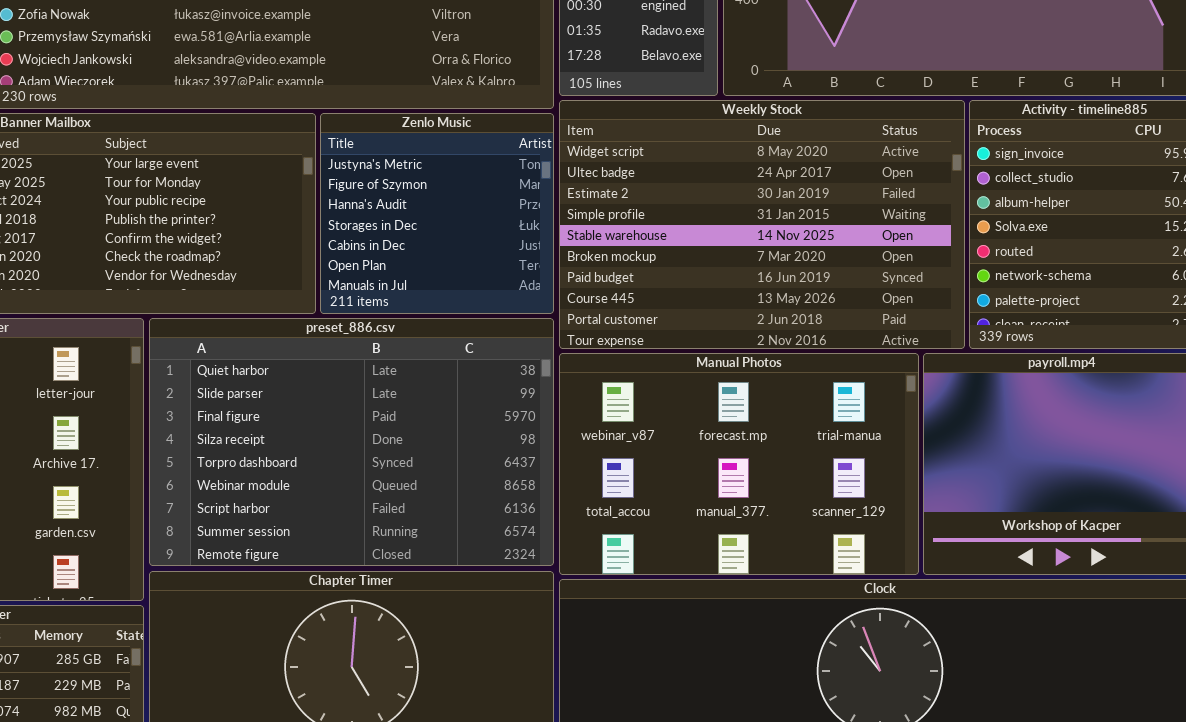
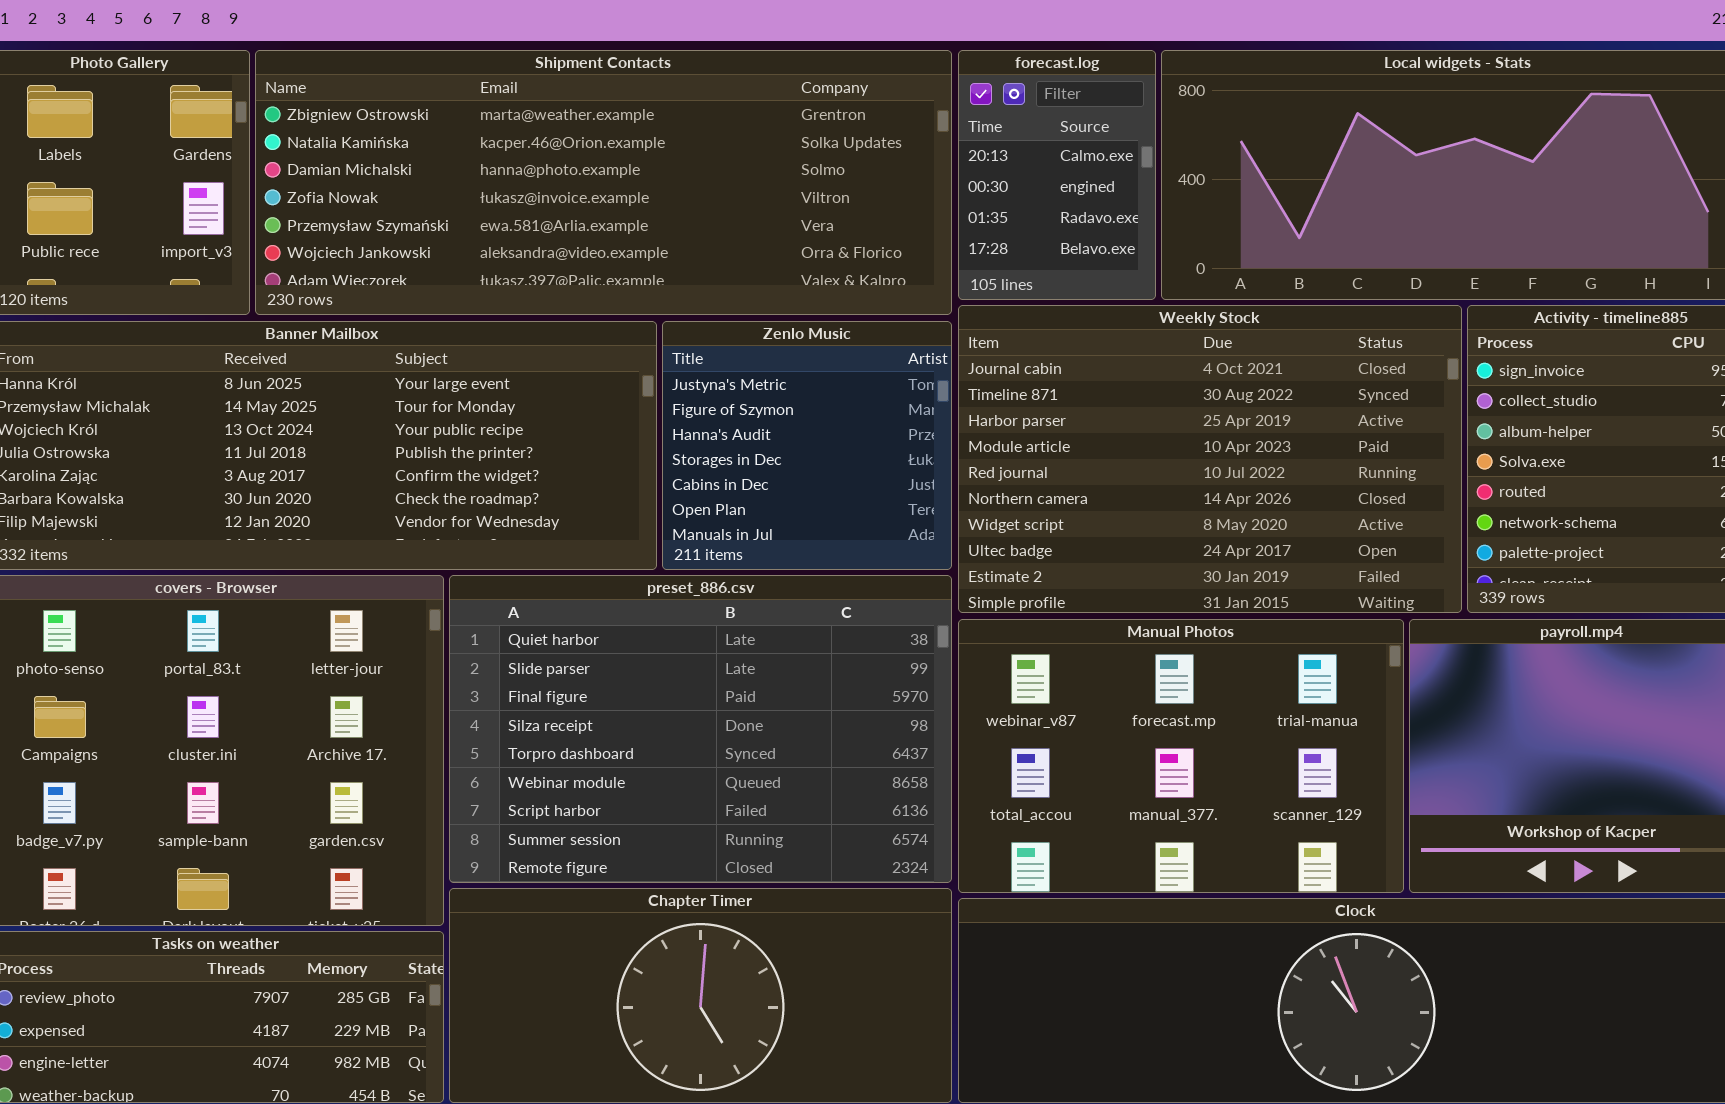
Weekly Stock: [559,100,965,349] -> [958,305,1462,613], scrolled up 6 rows

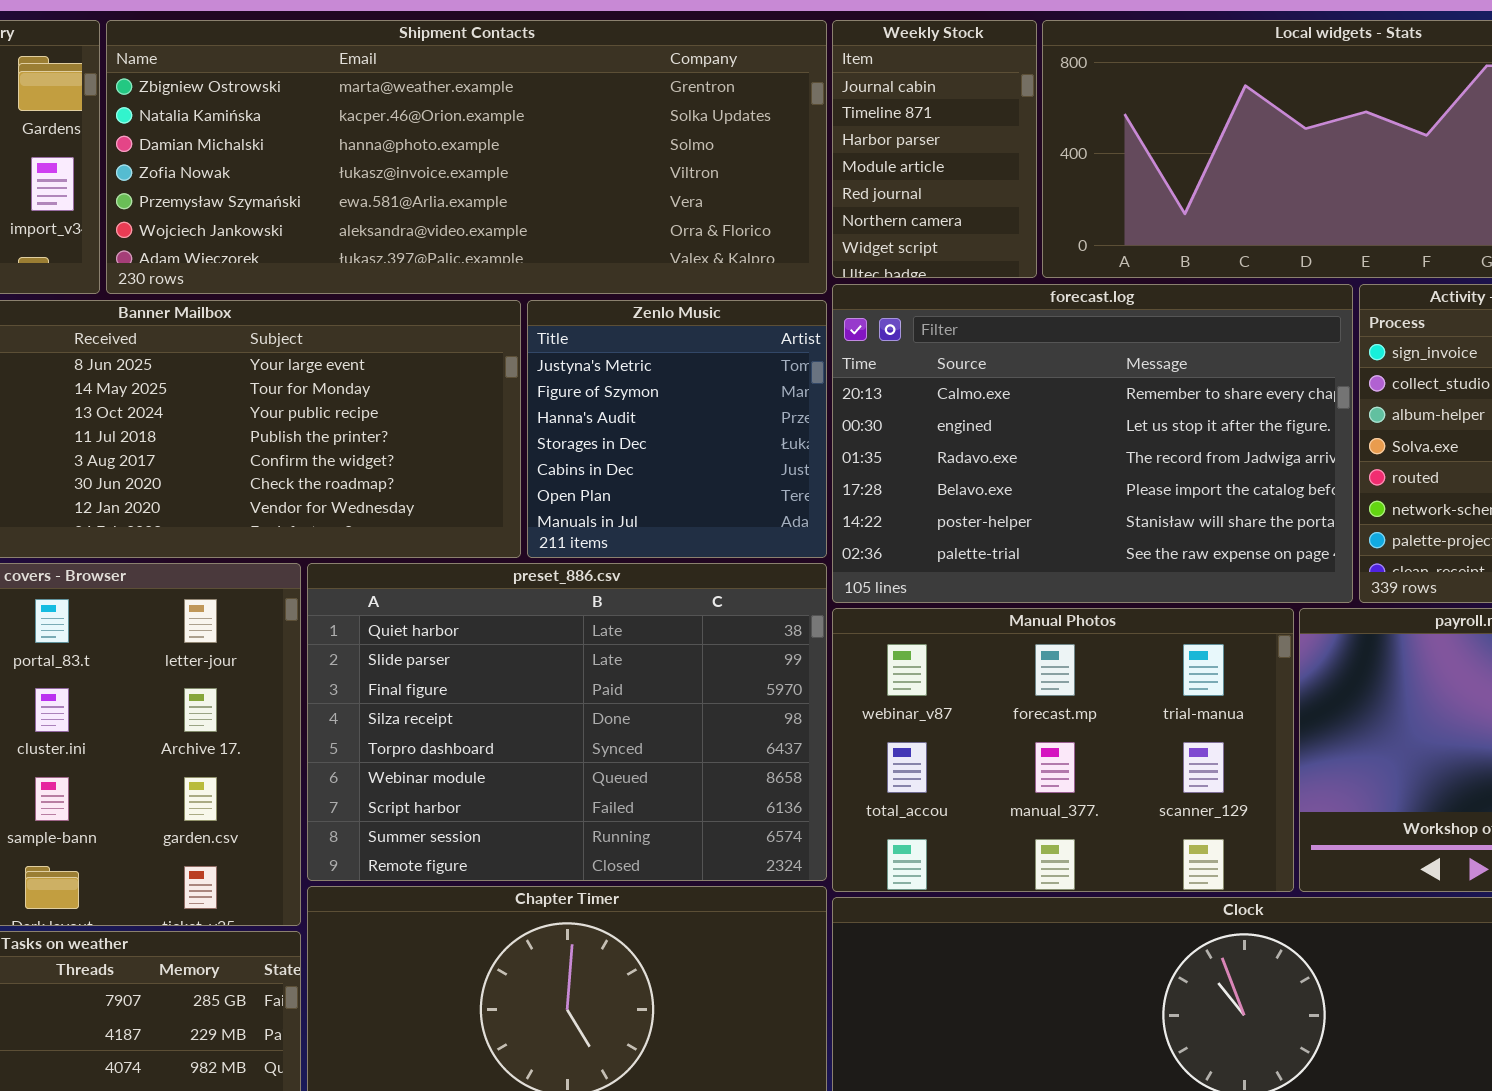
forecast.log: [958,50,1156,300] -> [832,284,1353,603], moved, resized
Weekly Stock: [958,305,1462,613] -> [832,20,1037,278], moved, resized

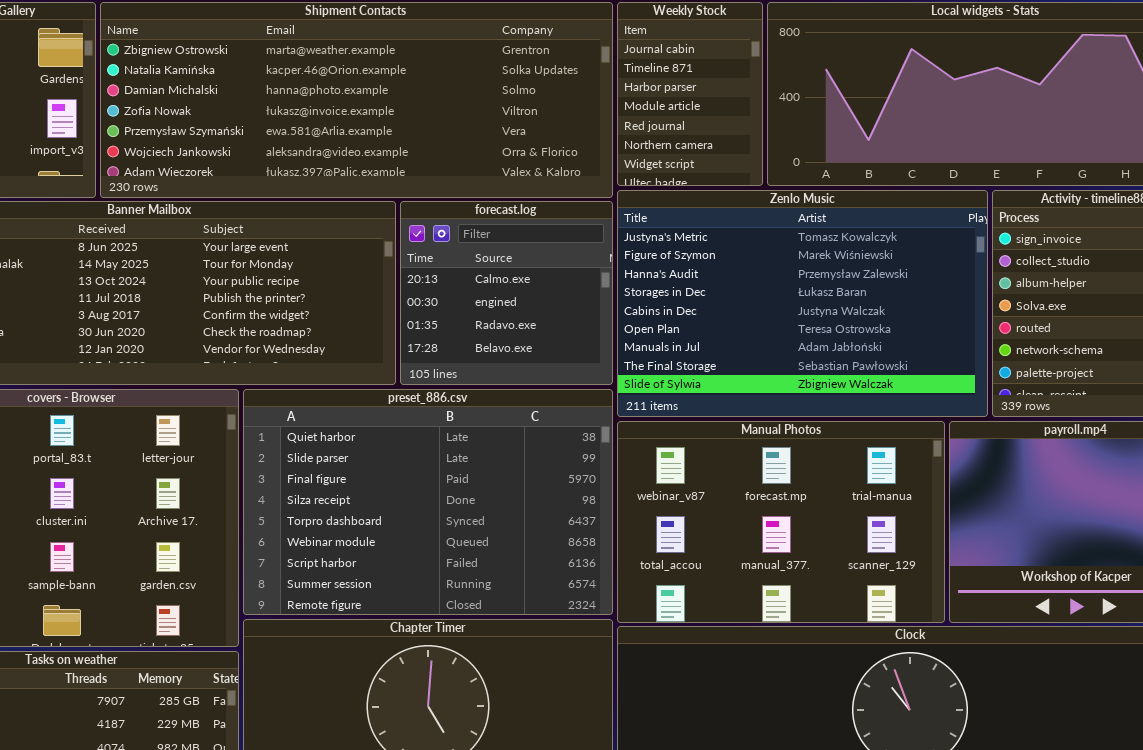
forecast.log: [832,284,1353,603] -> [400,201,613,385], moved, resized
Zenlo Music: [527,300,827,558] -> [617,190,988,417], moved, resized

